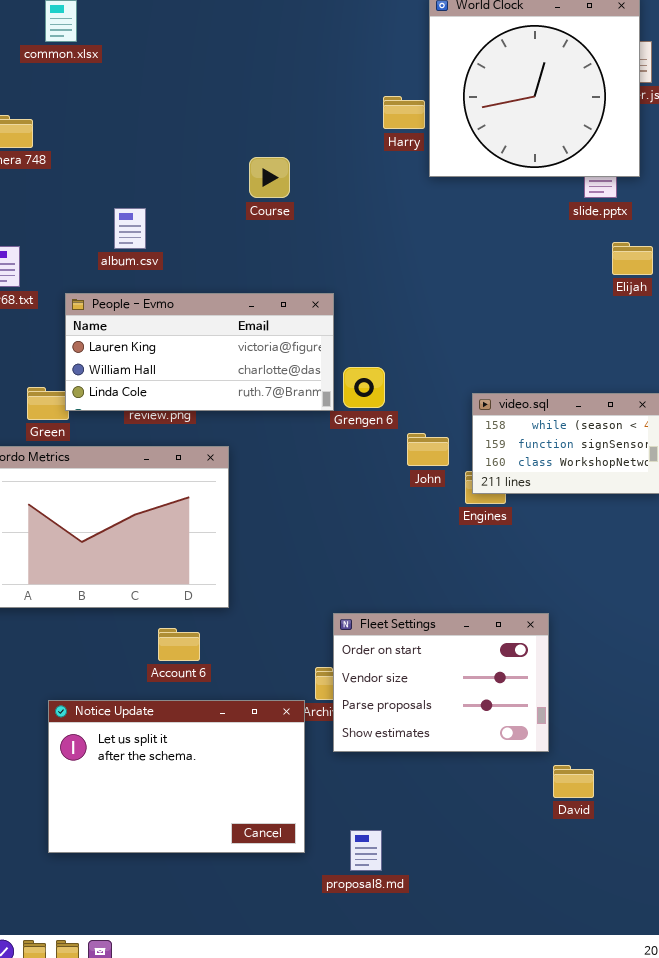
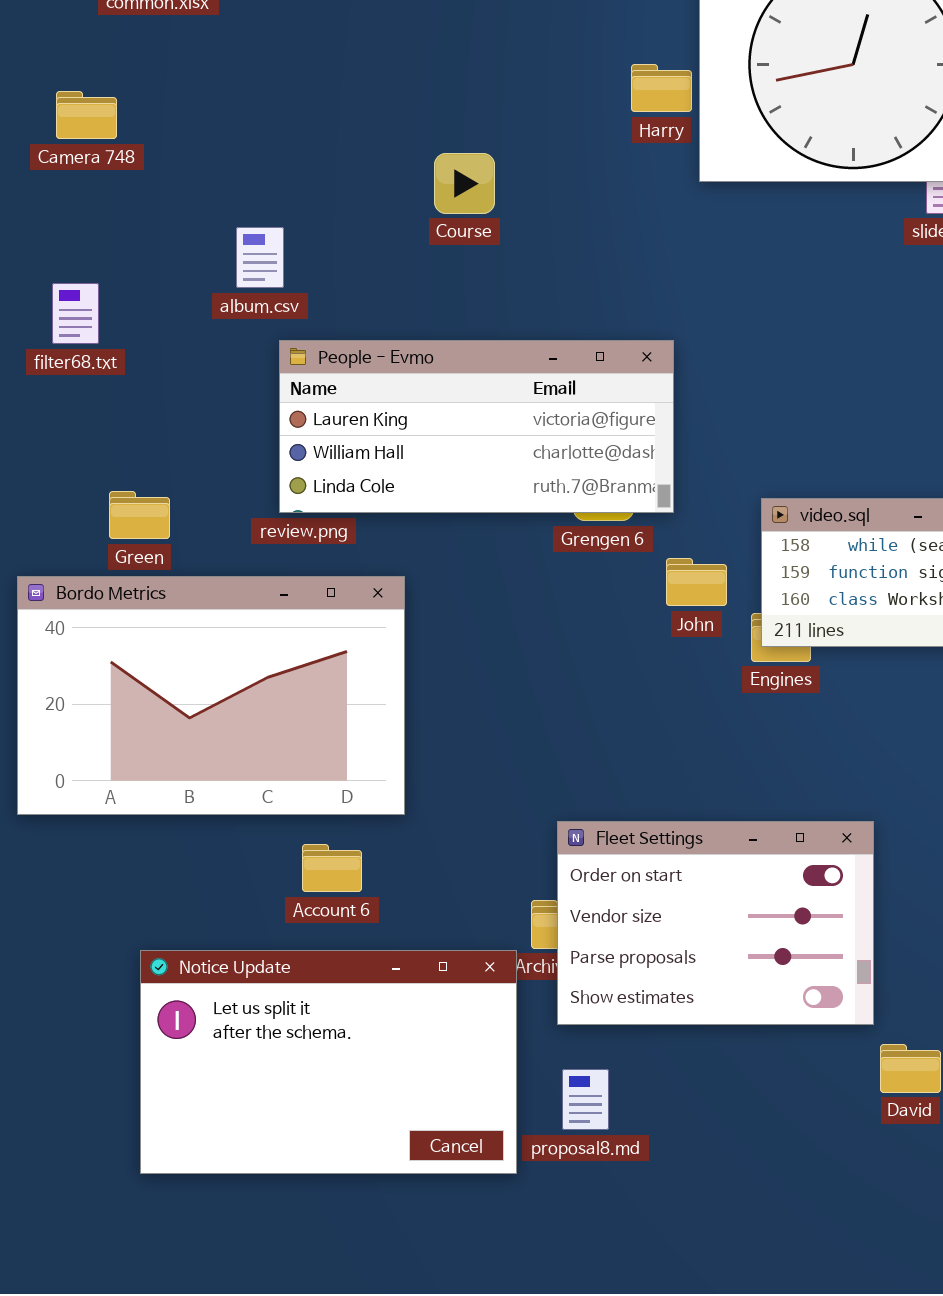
People - Evmo: [65,293,334,411] -> [279,340,674,513], moved
proposal8.md: [350,830,382,871] -> [562,1069,609,1130], moved

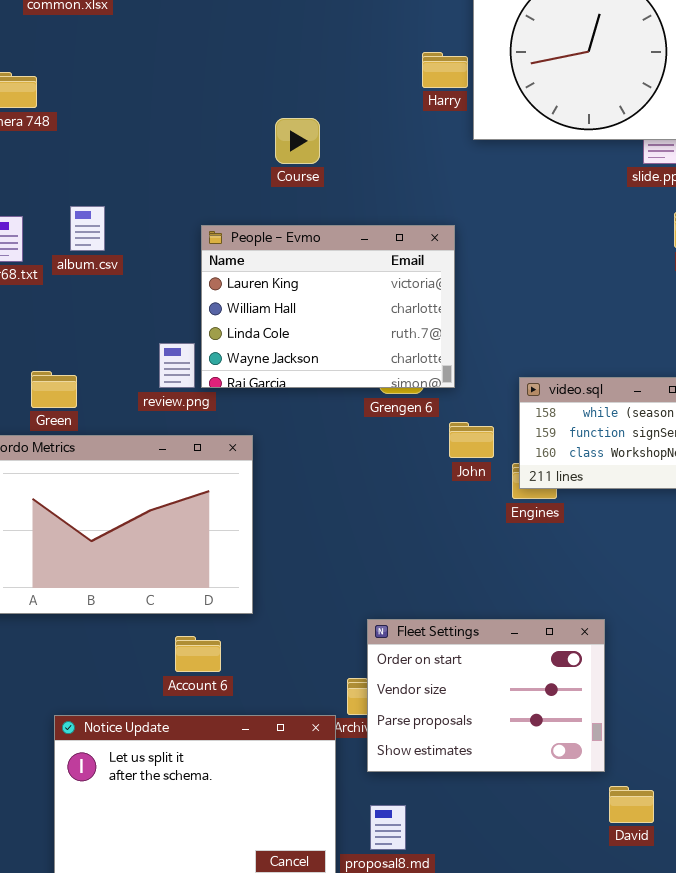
album.csv: [236,227,284,288] -> [70,206,105,251], moved
People - Evmo: [279,340,674,513] -> [201,225,455,388], resized

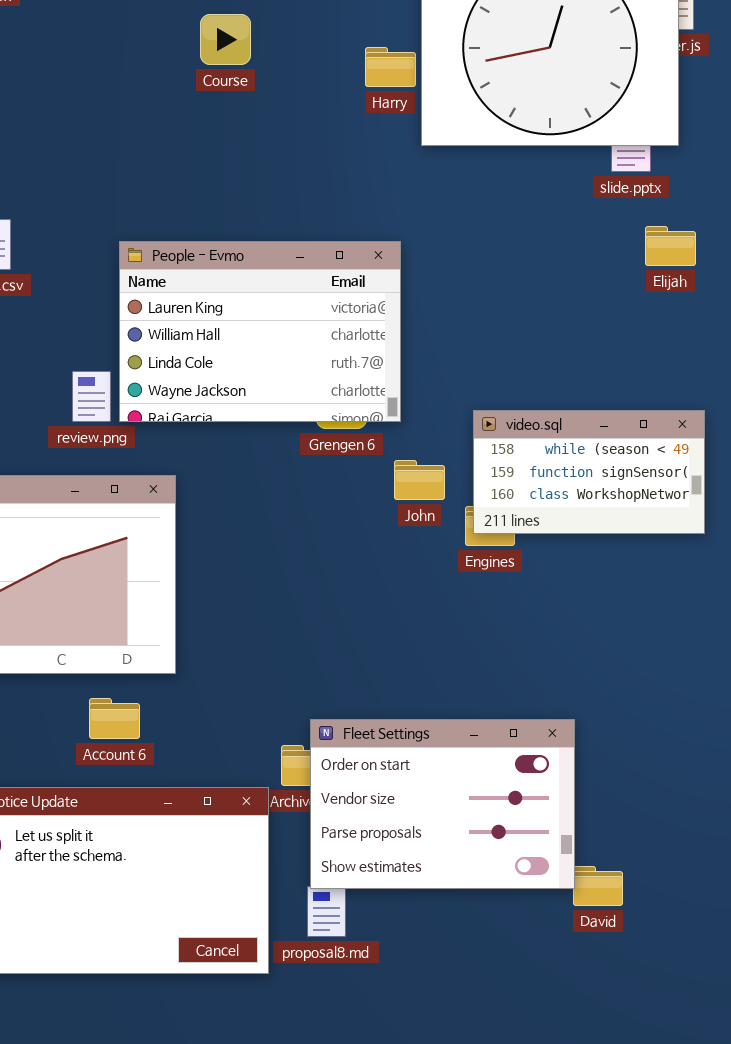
Course: [275,118,320,164] -> [200,14,251,65], moved
Fleet Settings: [367,619,605,772] -> [310,719,575,889], moved

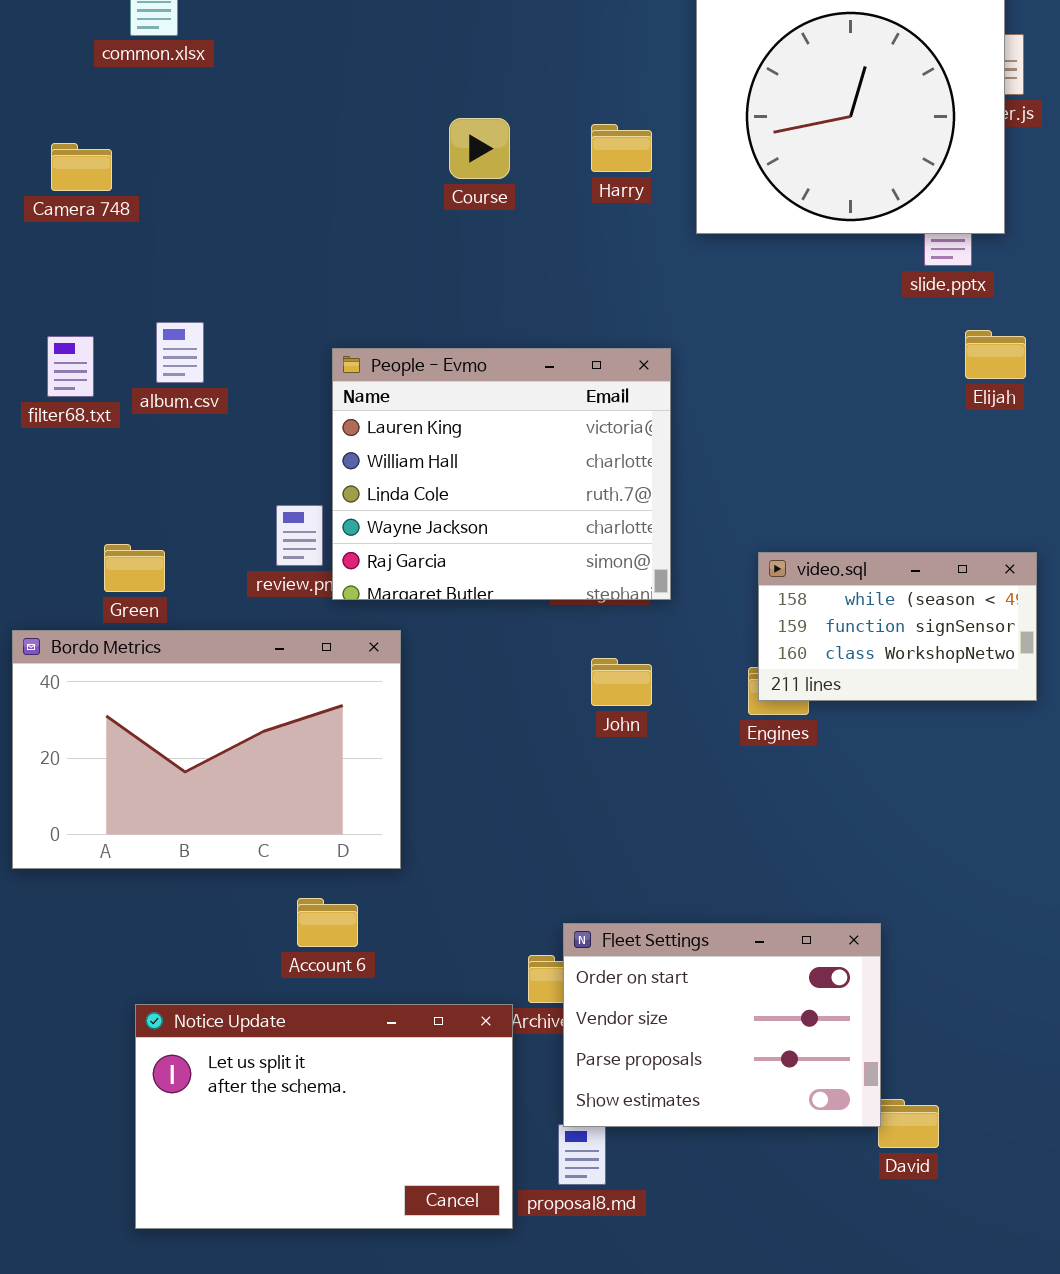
Course: [200,14,251,65] -> [449,118,510,179], moved
Harry: [365,47,416,87] -> [591,124,652,172], moved
People - Evmo: [119,241,401,422] -> [332,348,671,600], resized
John: [394,460,445,500] -> [591,658,652,706], moved

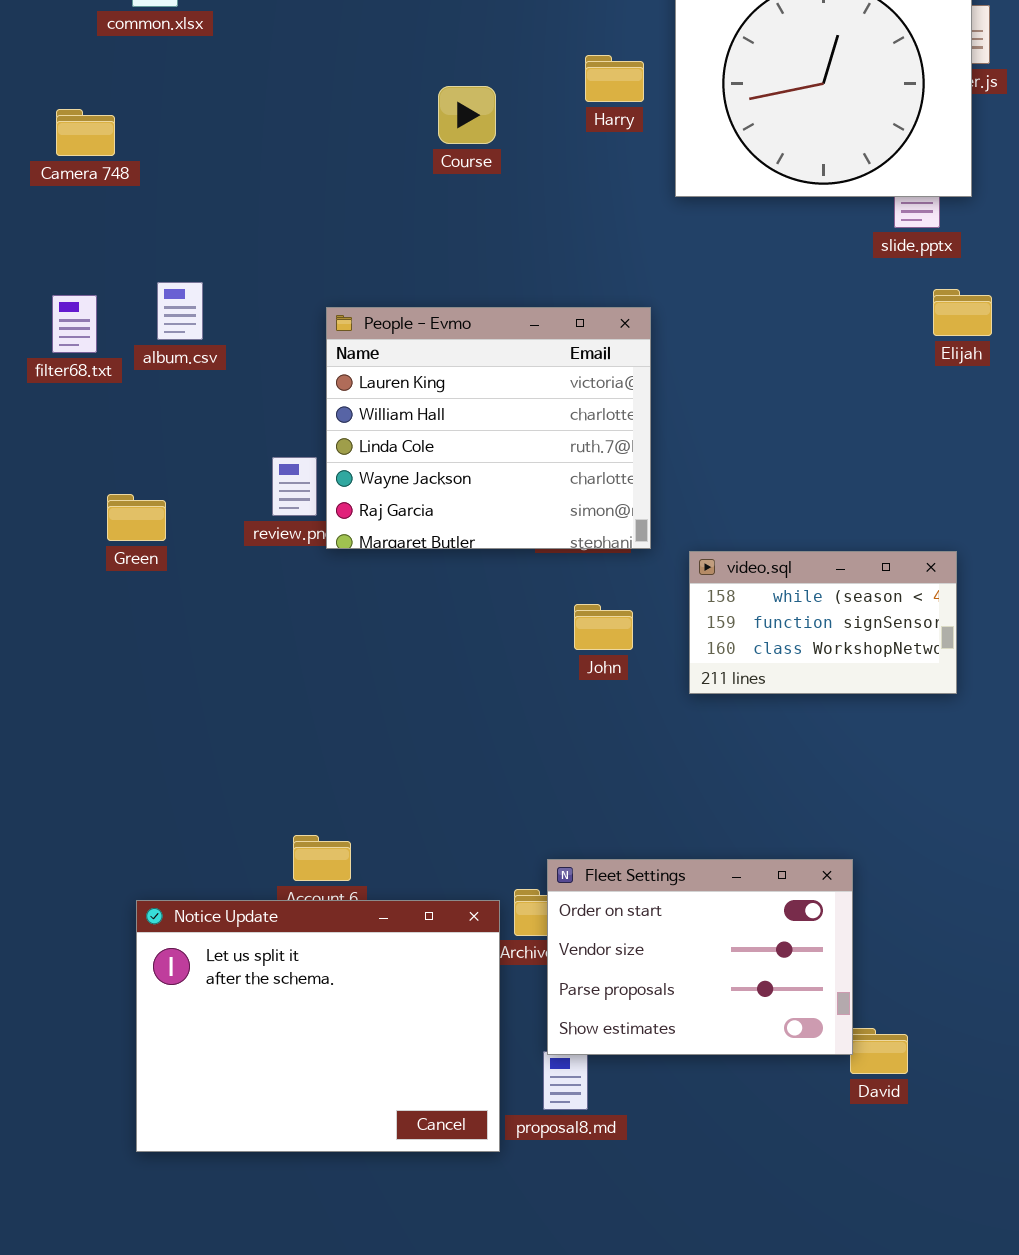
Harry: [591,124,652,172] -> [585,55,644,102], moved
video.sql: [758,552,1037,701] -> [689,551,957,694], moved
Bordo Metrics: [12,630,401,869] -> none, closed
Notice Update: [135,1004,513,1229] -> [136,900,500,1152], resized

